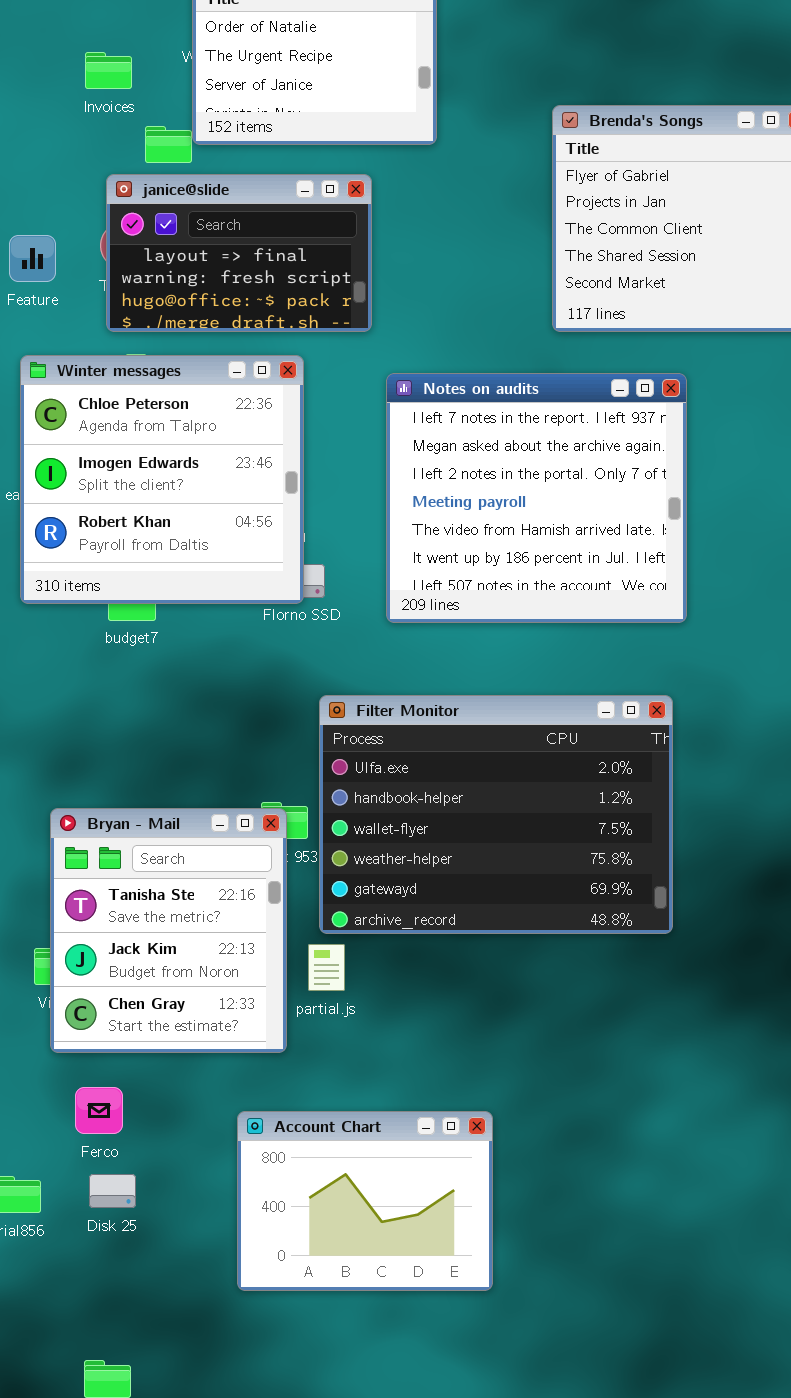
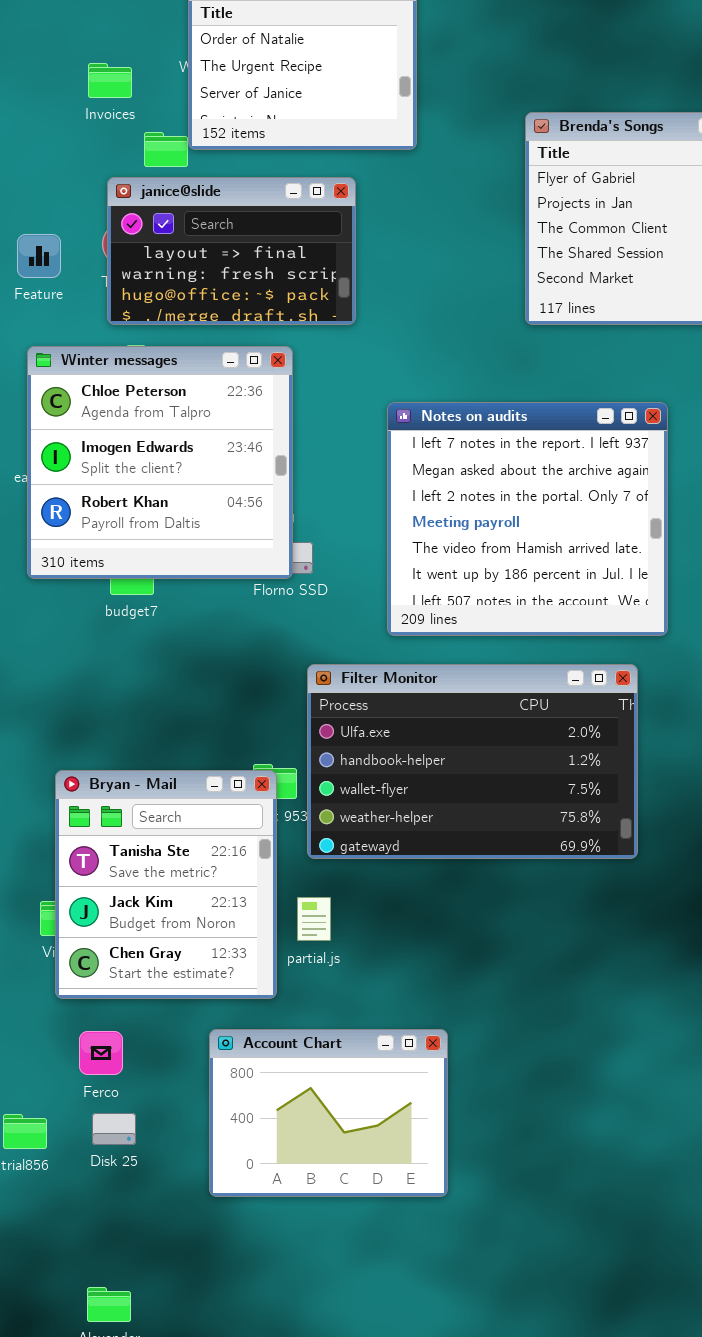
Notes on audits: [386,373,687,623] -> [387,402,668,636], moved
Filter Monitor: [319,695,673,934] -> [307,664,638,859], resized
Account Chart: [237,1111,493,1291] -> [209,1029,448,1197], moved

